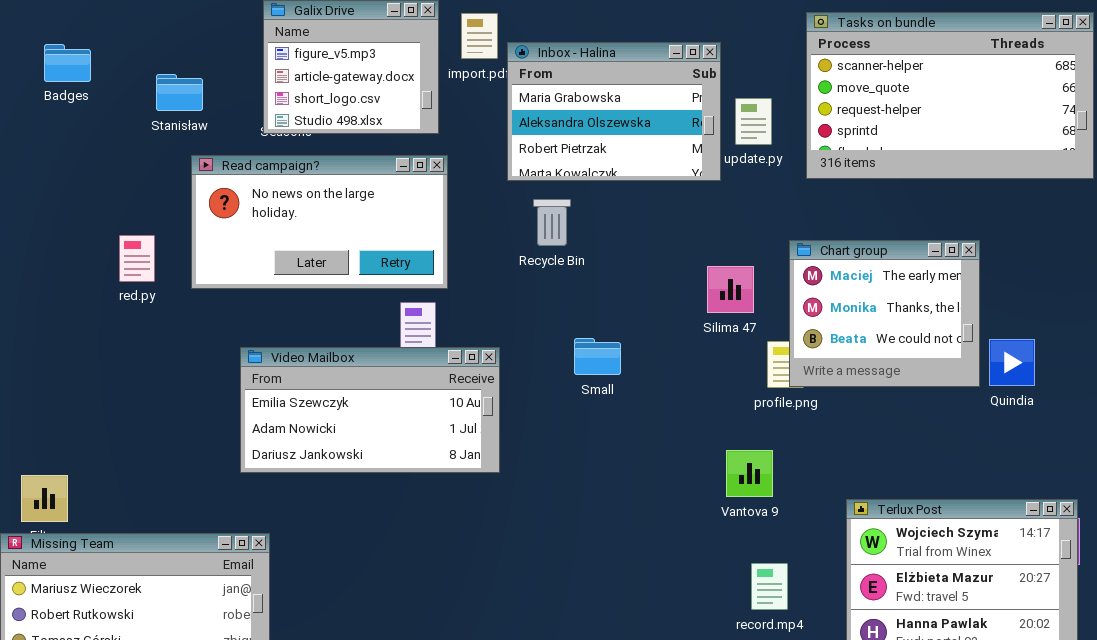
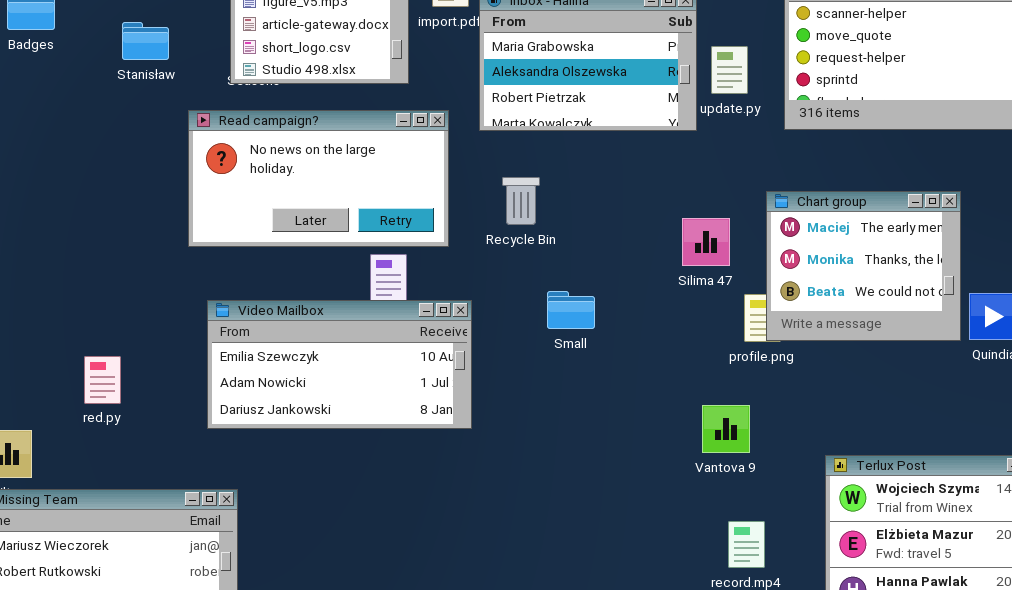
Read campaign?: [191,155,448,289] -> [188,110,449,247], moved
Recycle Bin: [533,199,571,246] -> [502,177,540,225], moved
red.py: [119,235,155,282] -> [84,356,121,404], moved

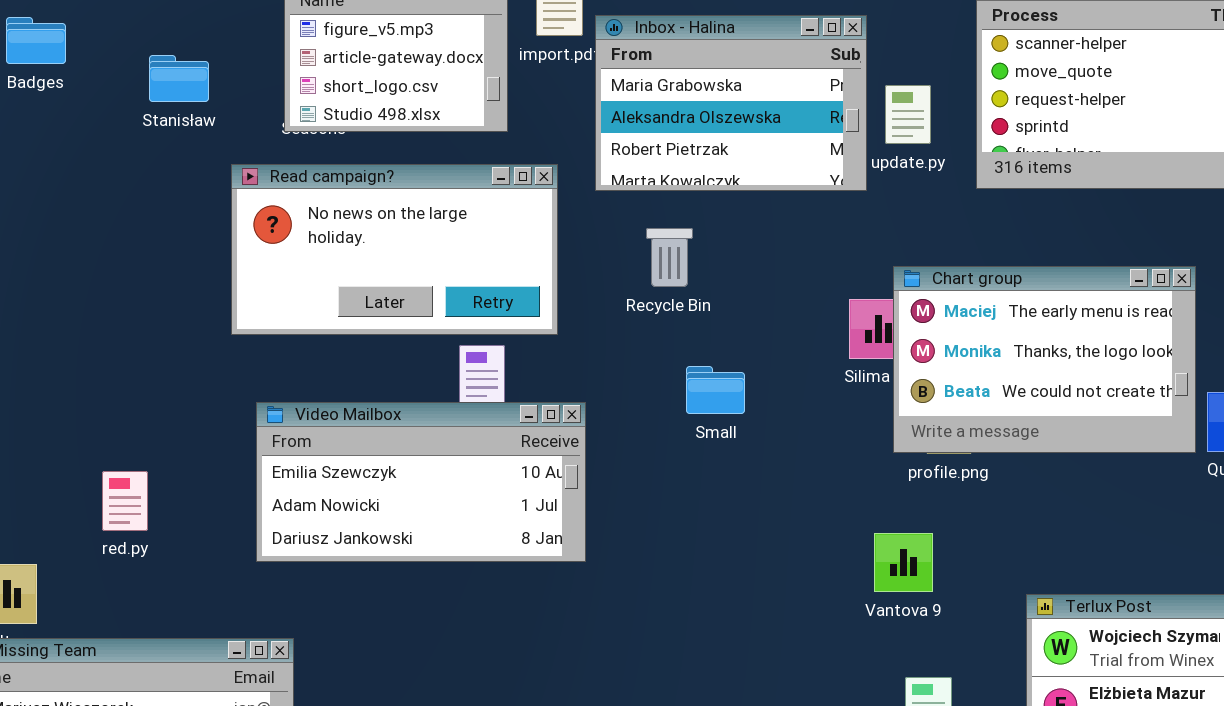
Recycle Bin: [502,177,540,225] -> [646,228,693,287], moved
Chart group: [766,191,961,341] -> [893,266,1196,453], resized
Small: [547,291,595,329] -> [686,366,745,414], moved

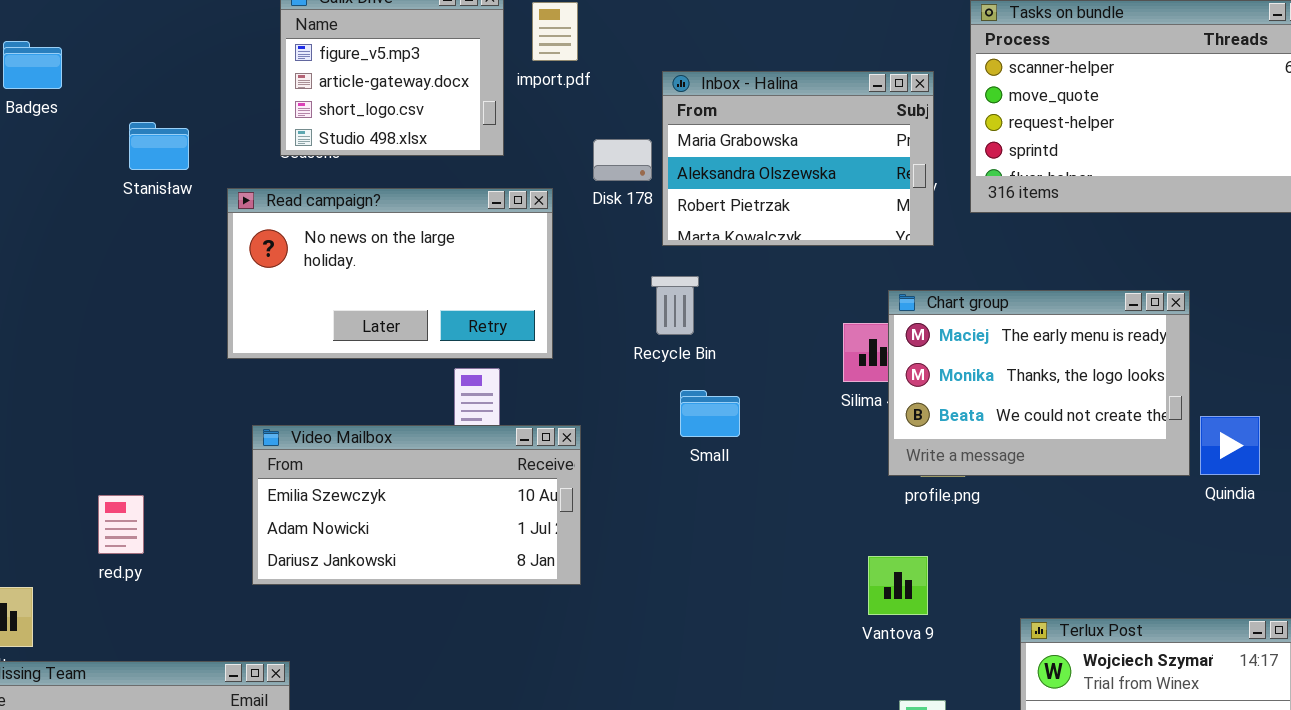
Inbox - Halina: [595,15,867,191] -> [662,71,934,246], moved
Stanisław: [149,55,209,102] -> [129,122,189,170], moved
Recycle Bin: [646,228,693,287] -> [651,276,699,335], moved

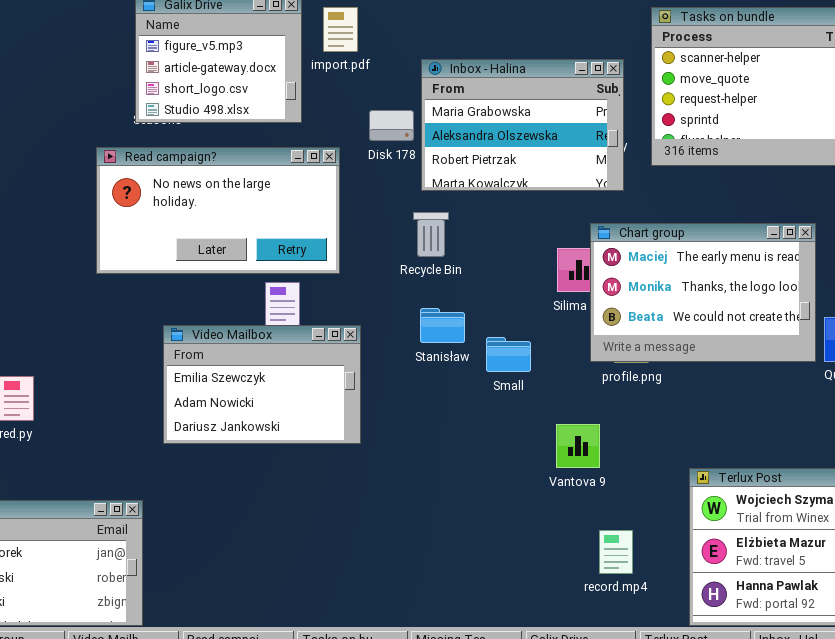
Stanisław: [129,122,189,170] -> [420,308,465,343], moved
Small: [680,390,740,437] -> [486,337,531,372], moved
Video Mailbox: [252,425,581,585] -> [163,325,361,444], resized
Vantova 9: [868,556,928,615] -> [556,424,600,468], moved

